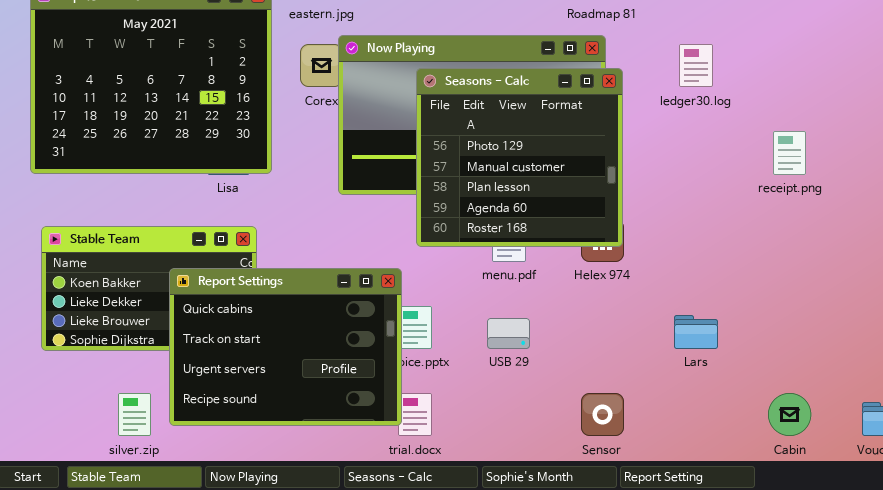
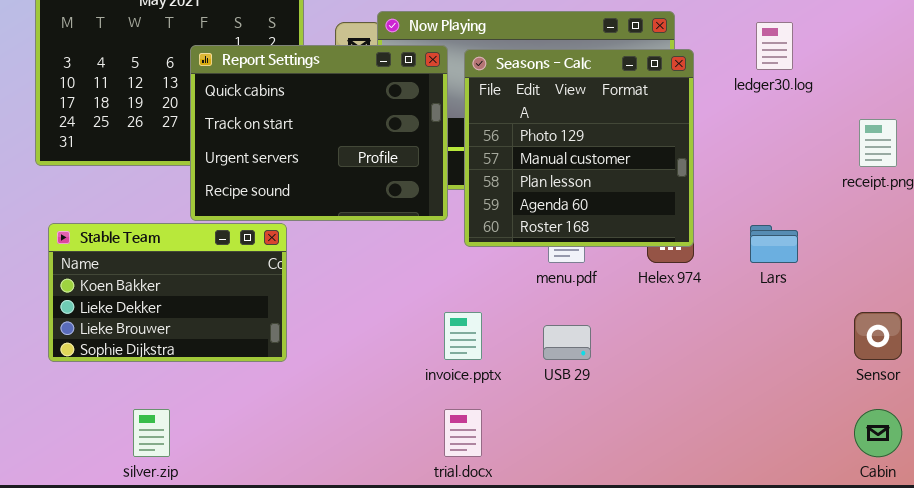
Report Settings: [169,268,402,426] -> [190,45,448,221], moved
Lars: [674,315,718,349] -> [750,225,798,263], moved
Sensor: [581,393,624,436] -> [854,312,902,360], moved

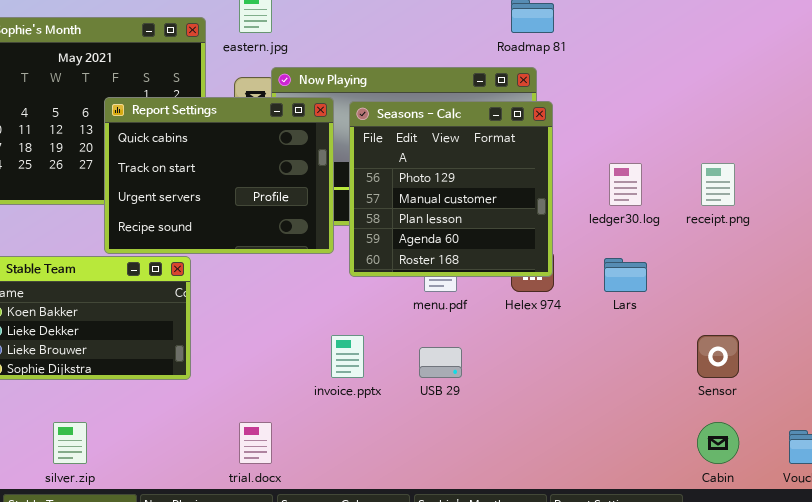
ledger30.log: [756,22,793,70] -> [609,163,642,206], moved
trial.docx: [444,409,482,457] -> [239,422,272,464], moved

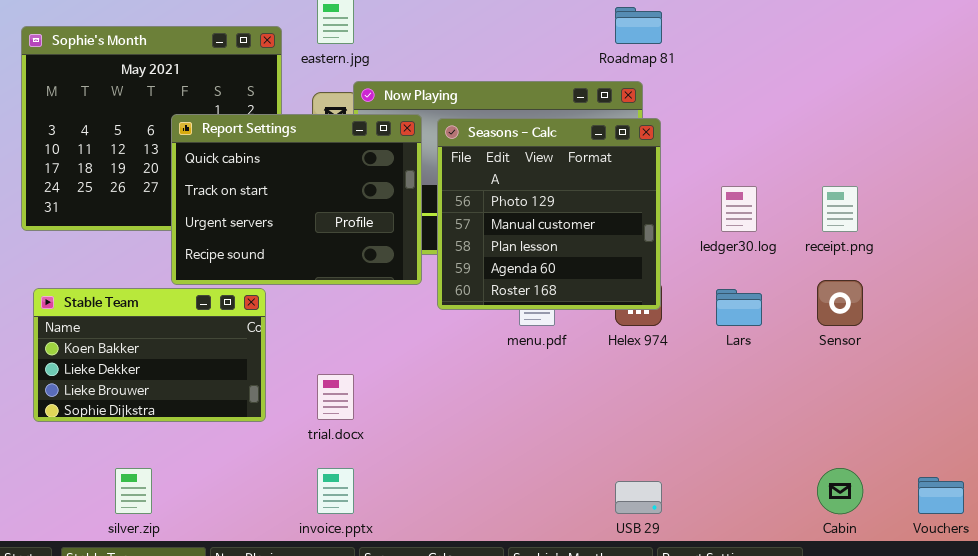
invoice.pptx: [331,335,364,378] -> [317,468,354,514], moved
Sensor: [697,335,739,378] -> [817,280,863,326], moved
USB 29: [419,347,462,378] -> [615,481,662,514], moved
trial.docx: [239,422,272,464] -> [317,374,354,420], moved

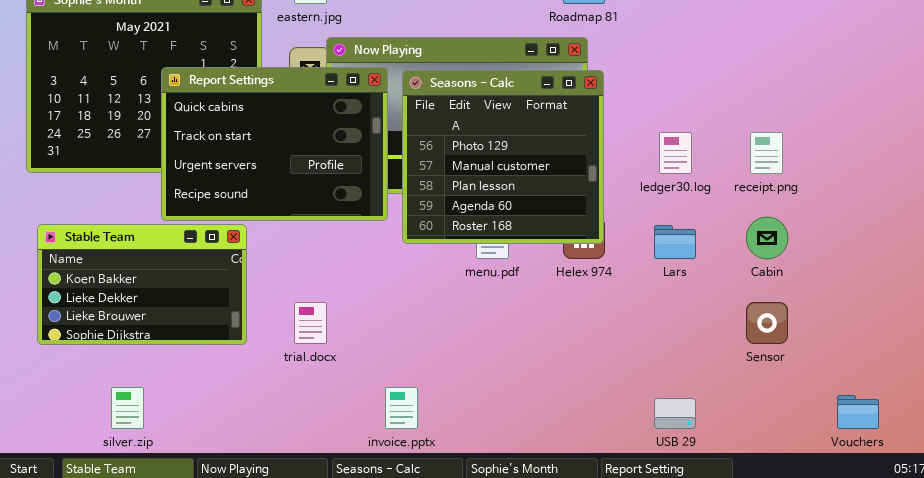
Sensor: [817,280,863,326] -> [746,302,788,344], moved
invoice.pptx: [317,468,354,514] -> [385,387,418,429], moved
Cabin: [817,468,863,514] -> [746,217,788,259], moved
USB 29: [615,481,662,514] -> [654,398,696,429], moved

